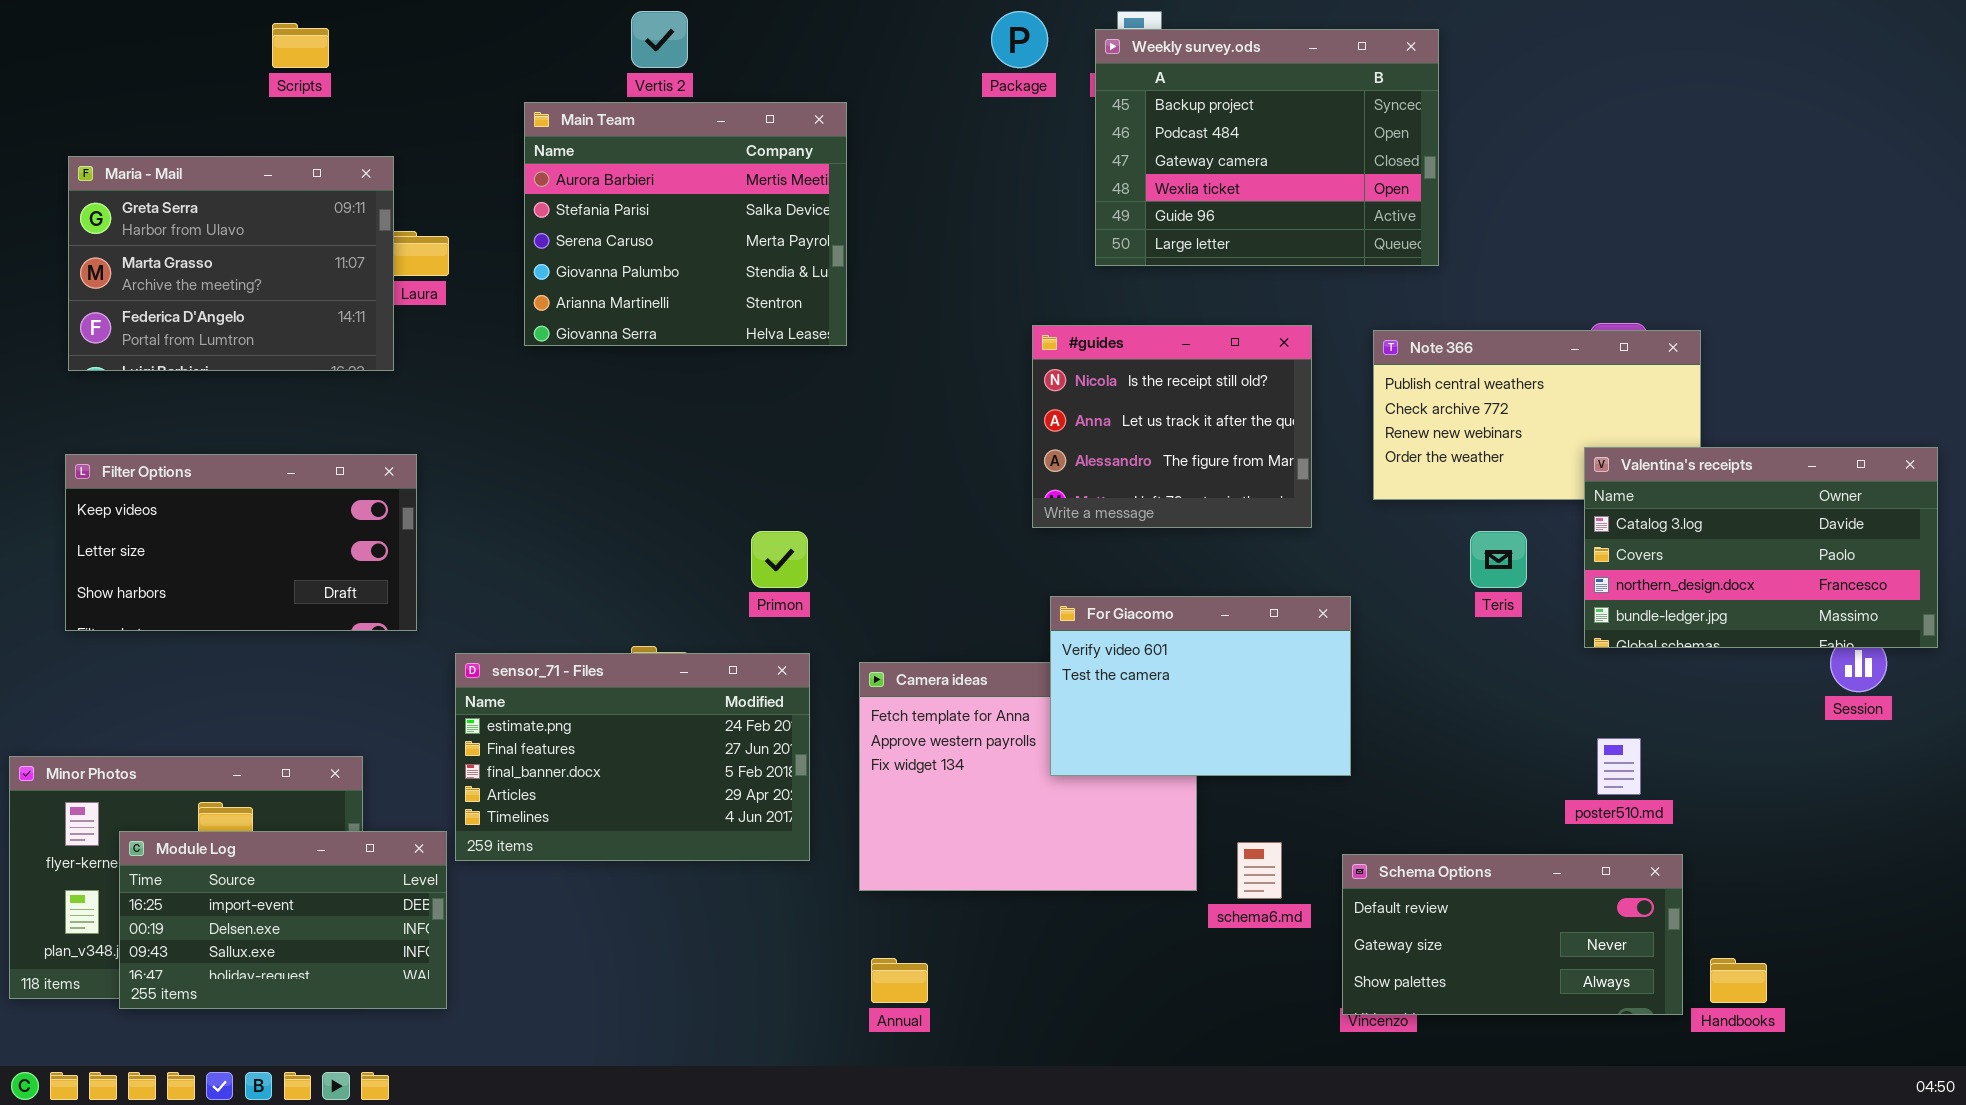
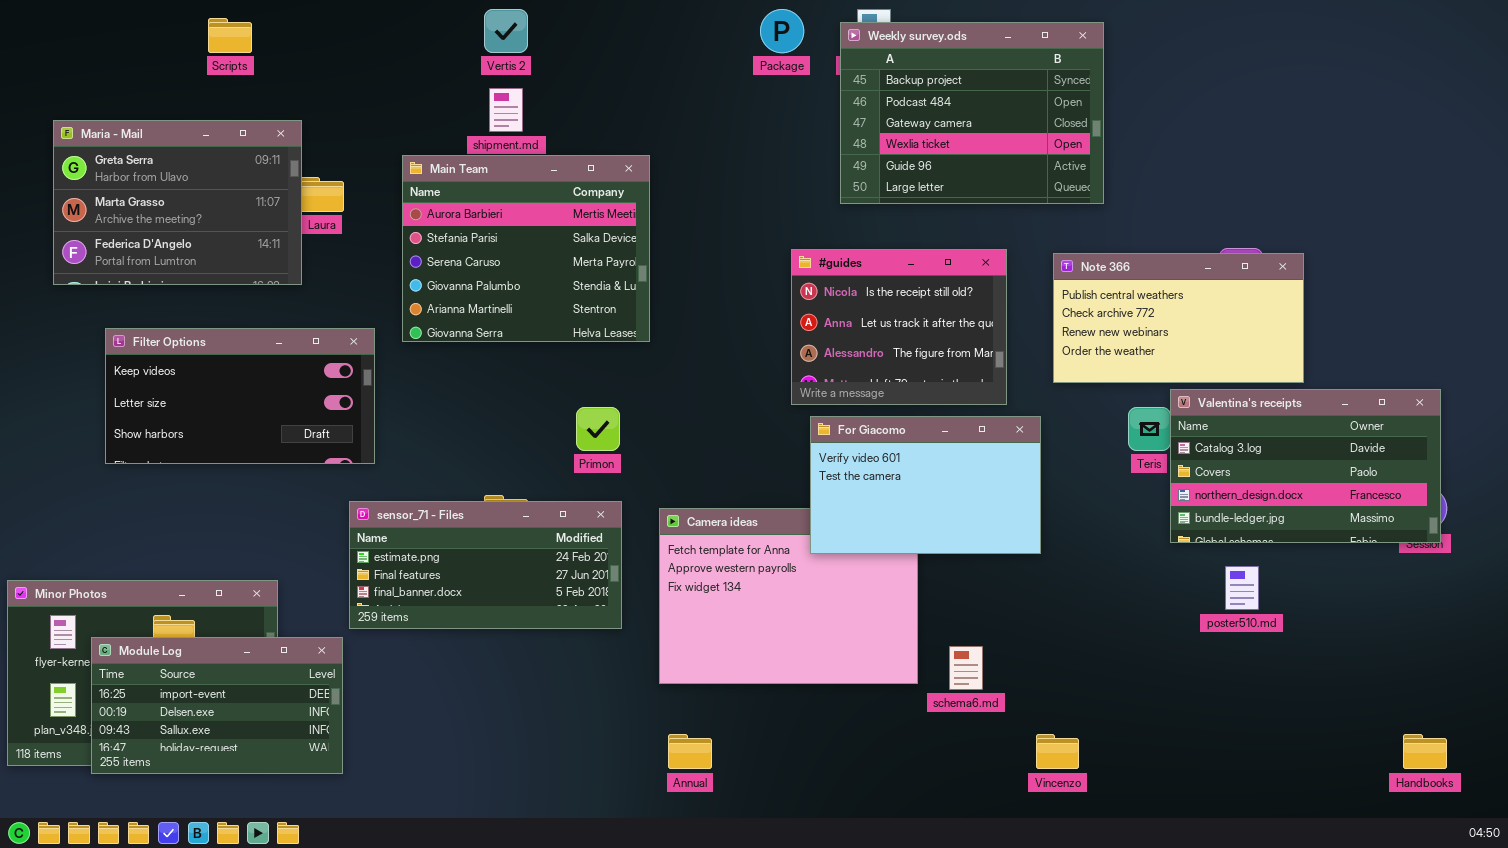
Main Team: [524,102,847,346] -> [402,155,650,342], moved
Valentina's receipts: [1584,447,1938,648] -> [1170,389,1441,543], moved
Filter Options: [65,454,417,631] -> [105,328,375,464], moved
For Giacomo: [1050,596,1351,776] -> [810,416,1041,554], moved
sensor_71 - Files: [455,653,810,861] -> [349,501,622,629], resized
Schema Options: [1342,854,1683,1015] -> none, closed
Handbooks: [1710,958,1767,1003] -> [1403,734,1447,769], moved

